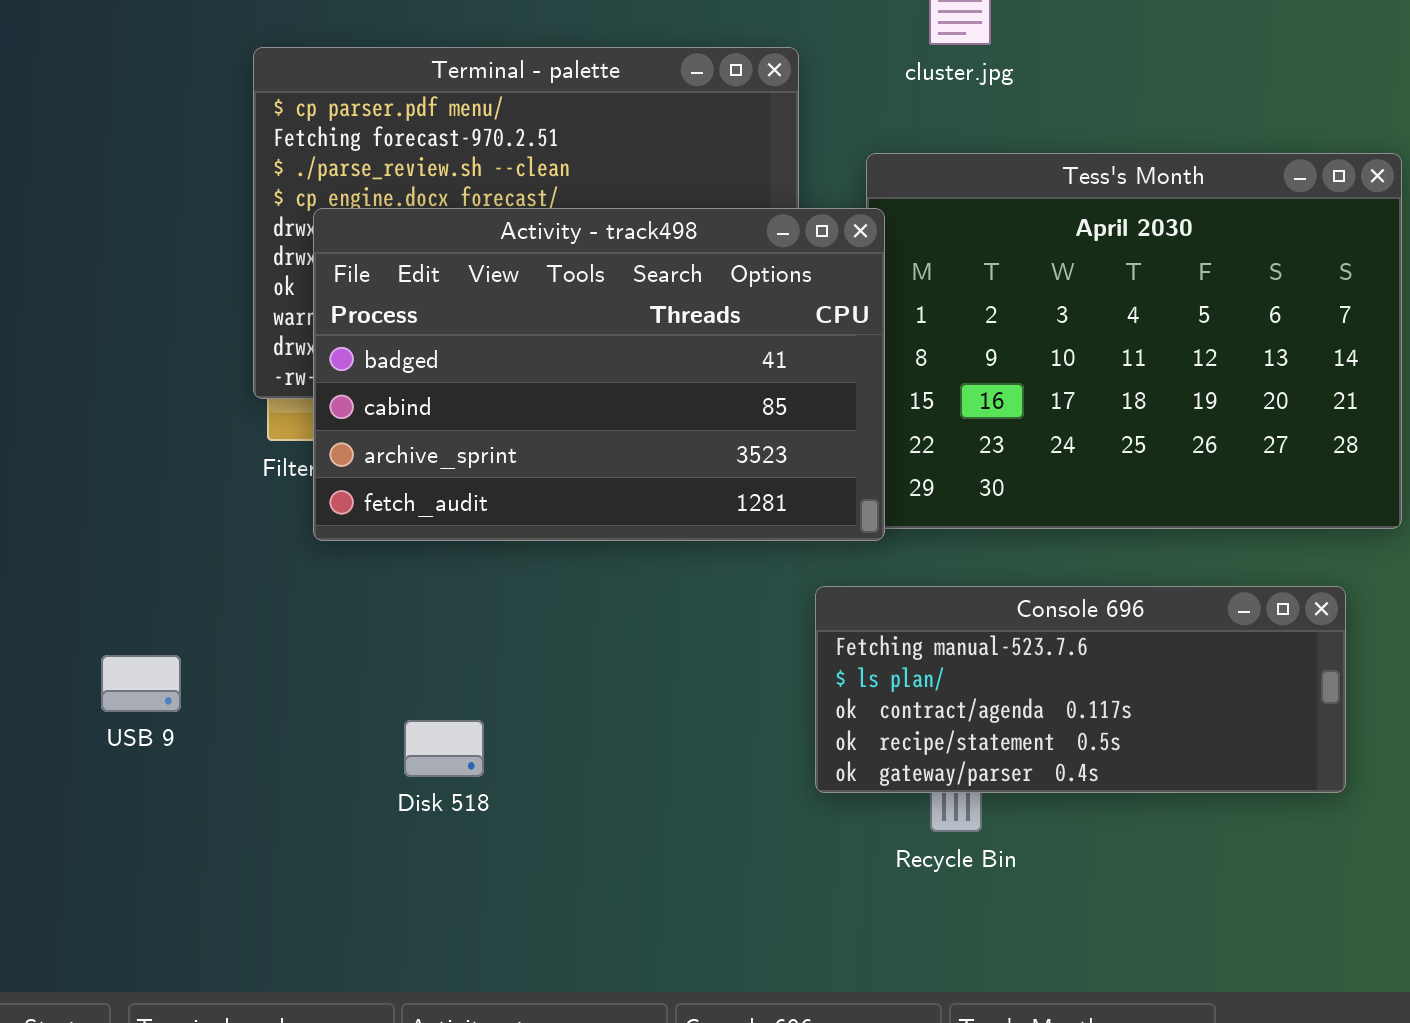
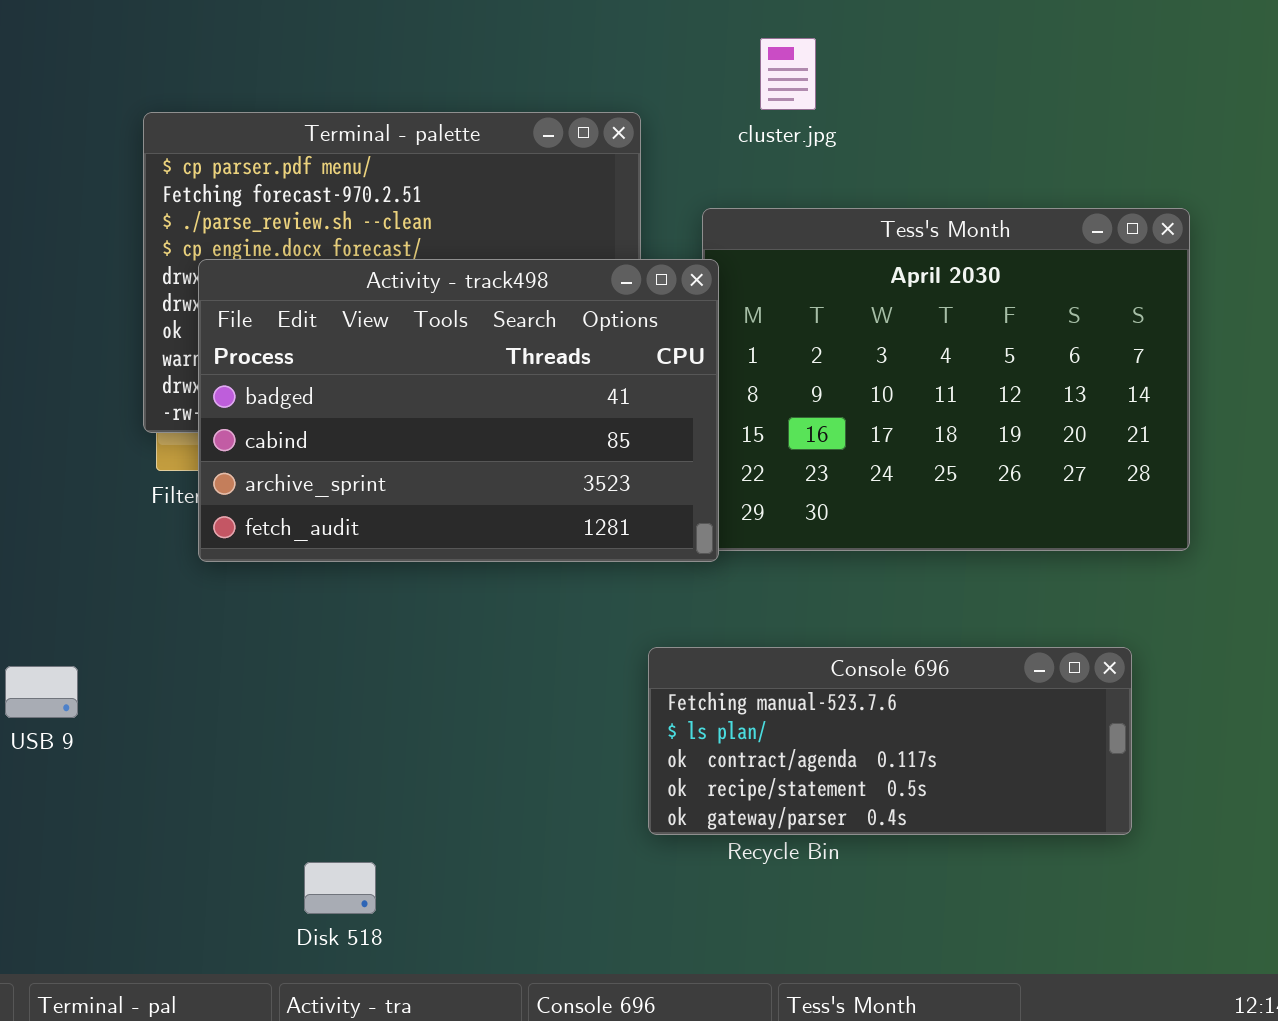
Console 696: [815,586,1346,793] -> [648,647,1132,835], moved
Disk 518: [404,720,484,777] -> [304,862,376,914], moved

